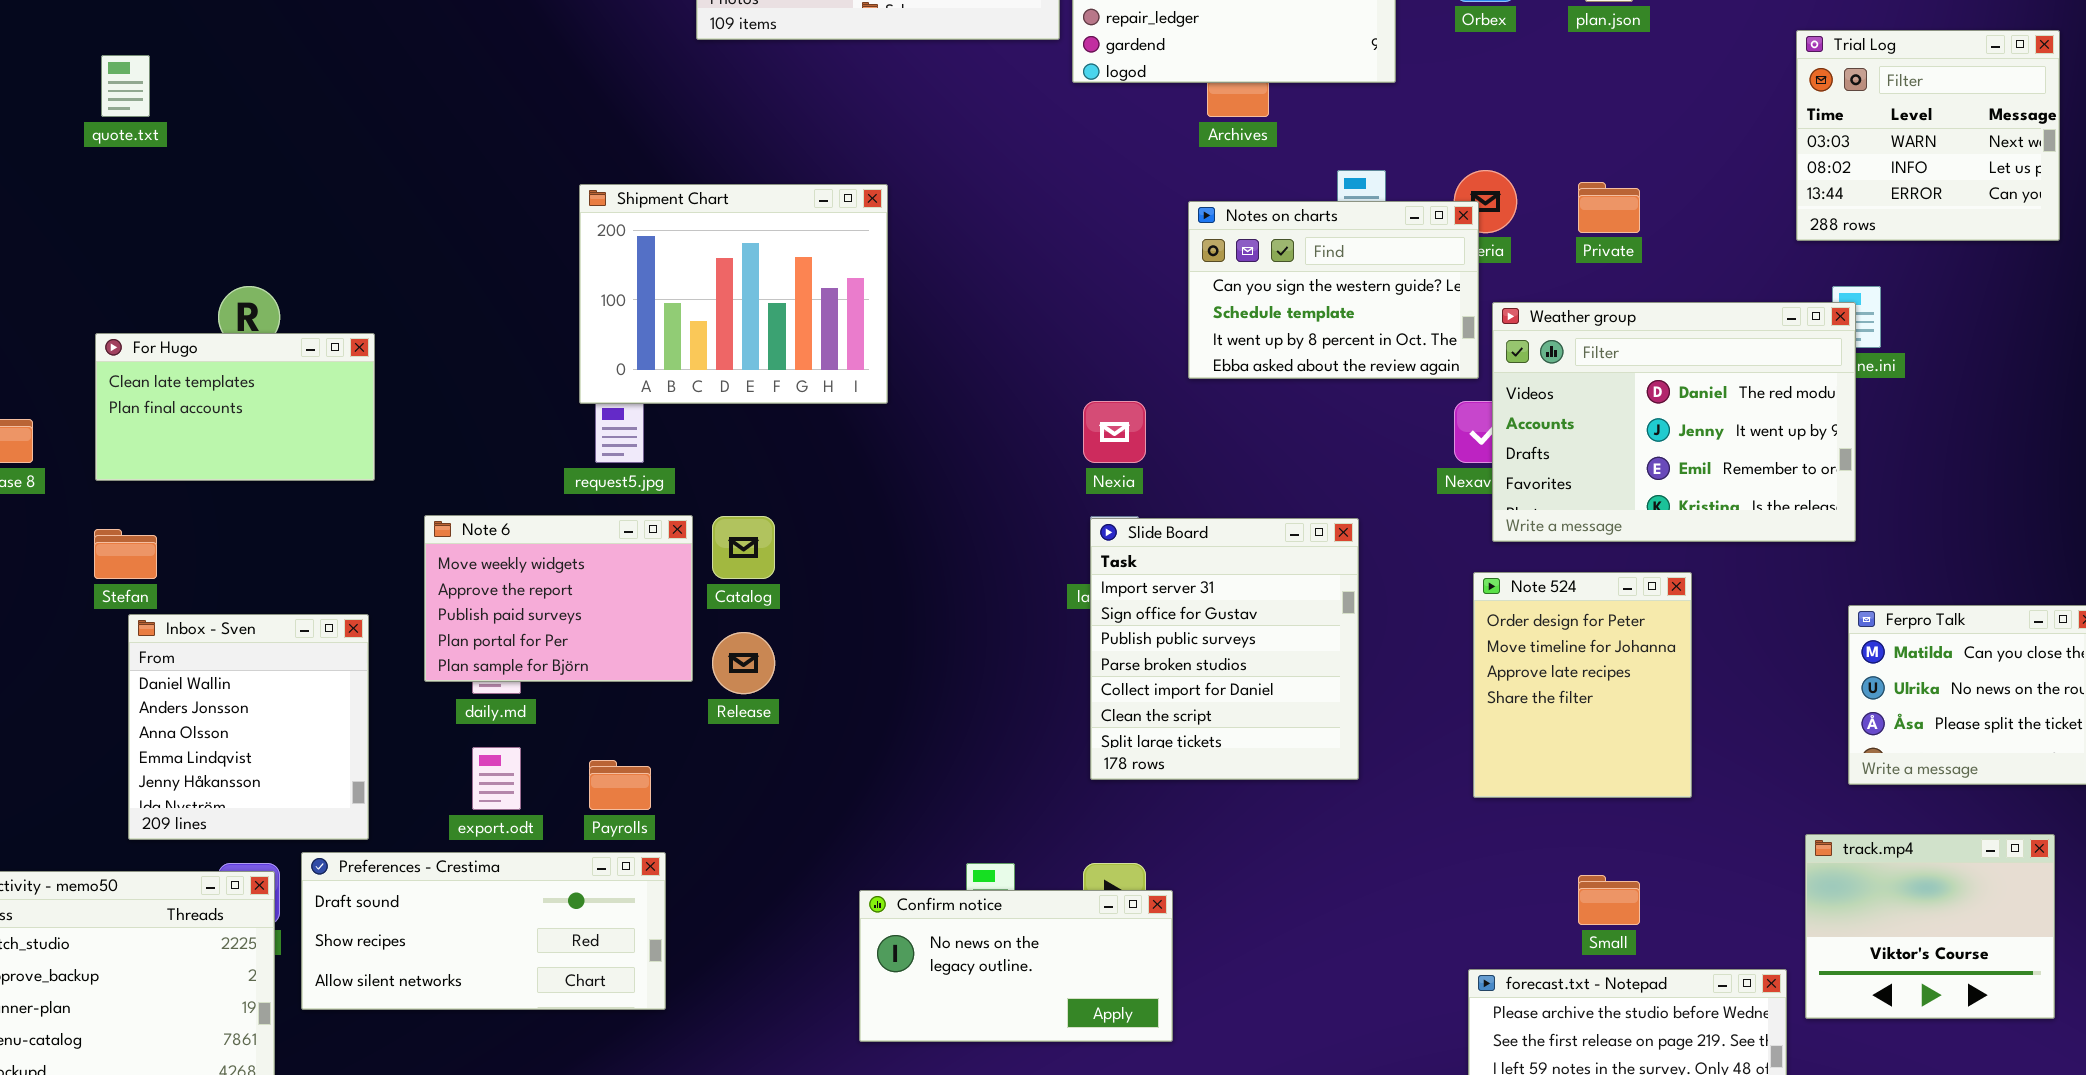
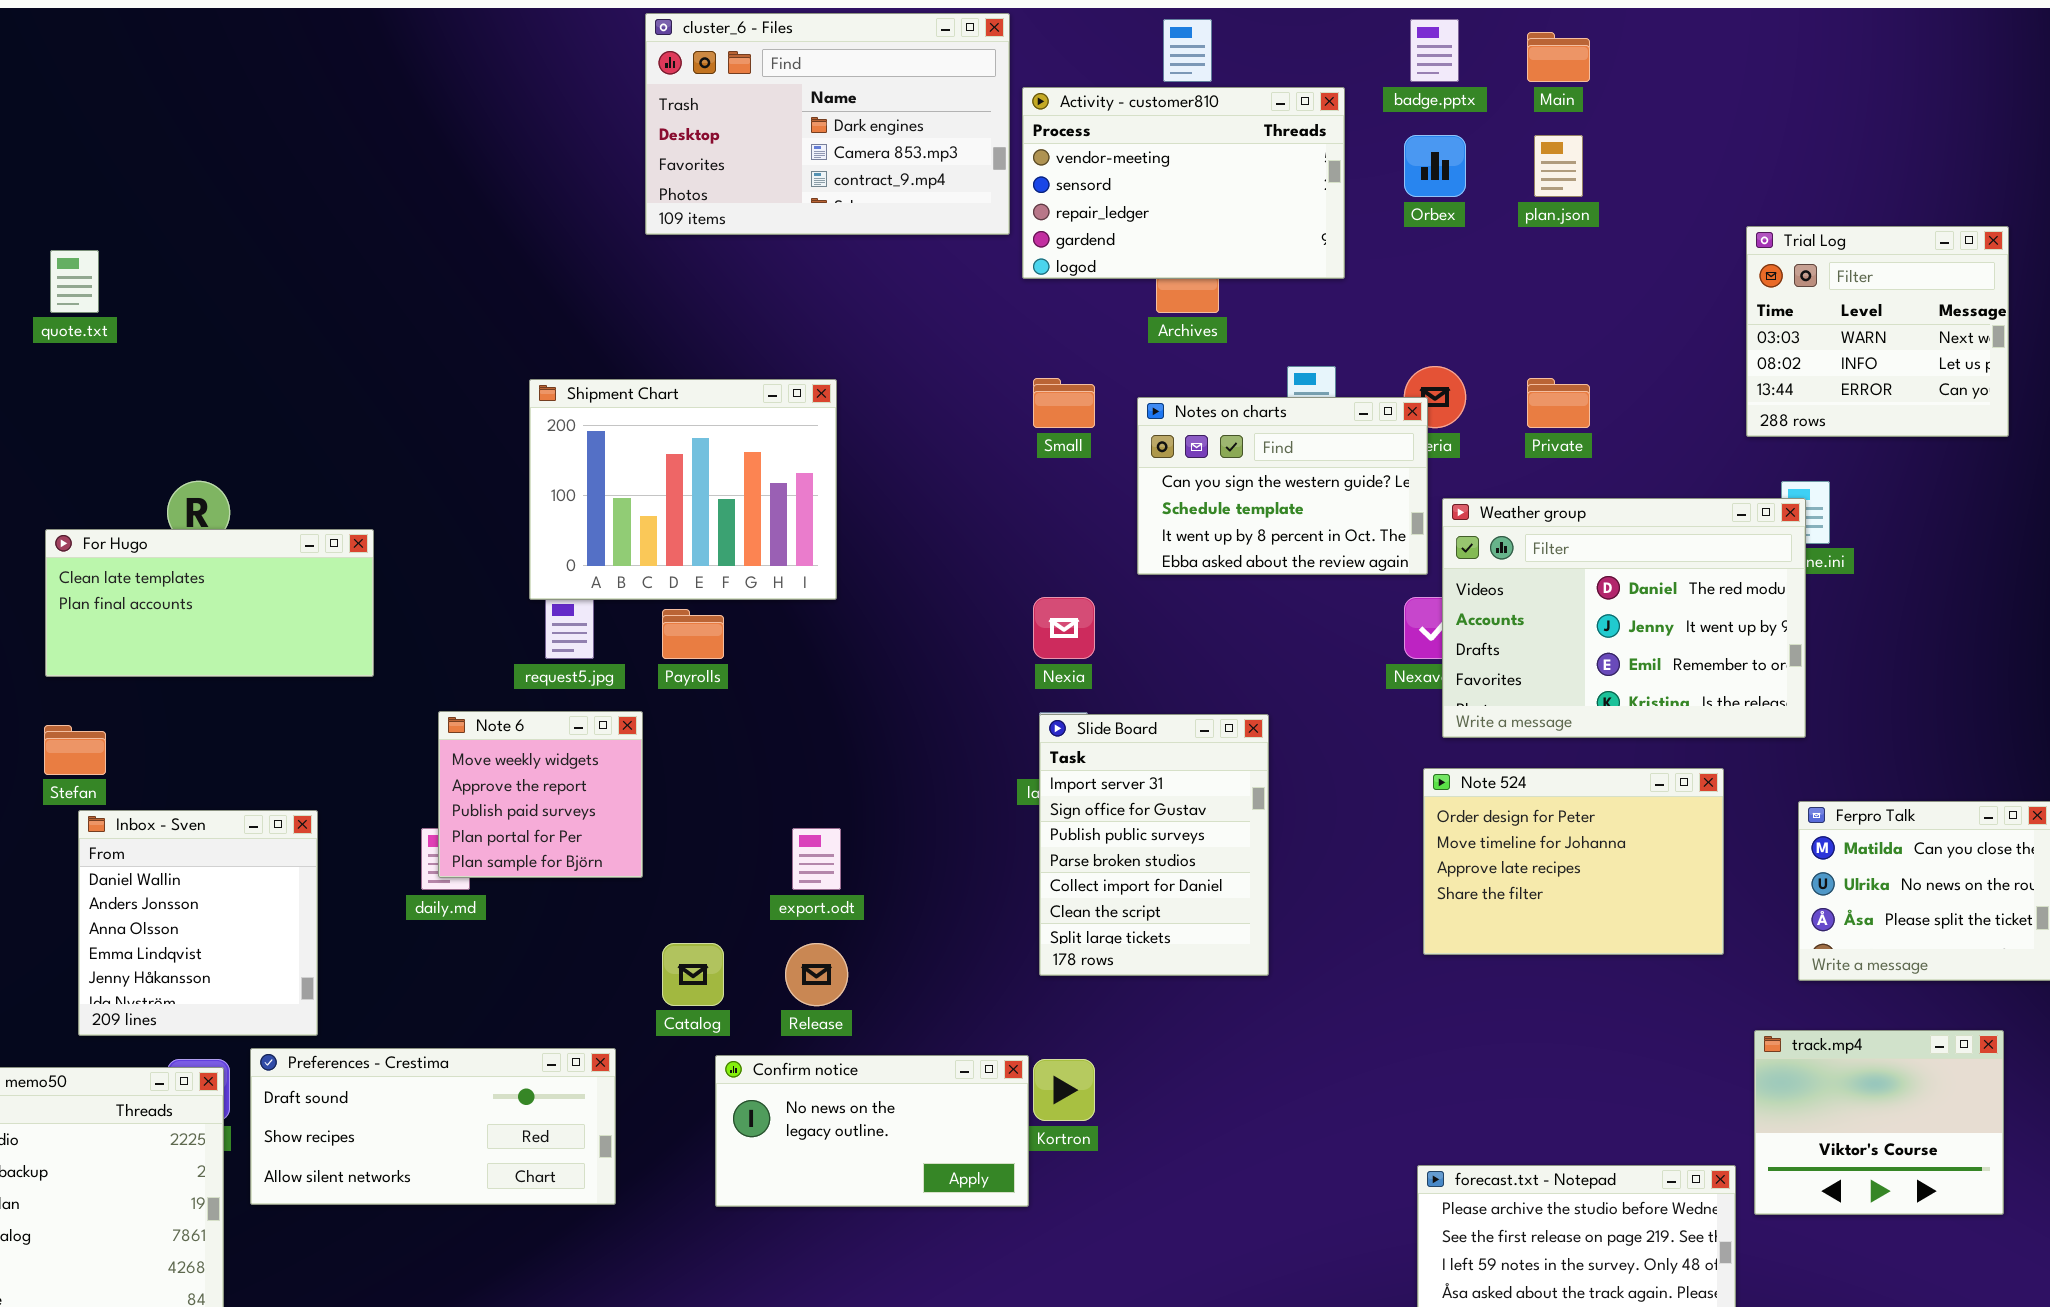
For Hugo: [95,333,375,481] -> [45,529,374,677], resized
Note 6: [424,515,693,682] -> [438,711,643,878], resized
Catalog: [712,516,775,579] -> [662,943,724,1006], moved
Slide Board: [1090,518,1359,780] -> [1039,714,1269,976], resized
Note 524: [1473,572,1692,798] -> [1423,768,1724,955], resized
Release: [712,632,775,694] -> [785,943,848,1006], moved
export.odt: [472,747,521,810] -> [792,828,841,890], moved
Payrolls: [589,760,651,810] -> [662,609,724,659], moved
Small: [1578,875,1640,925] -> [1033,378,1095,428], moved
Confirm notice: [859,890,1173,1042] -> [715,1055,1029,1207], moved

